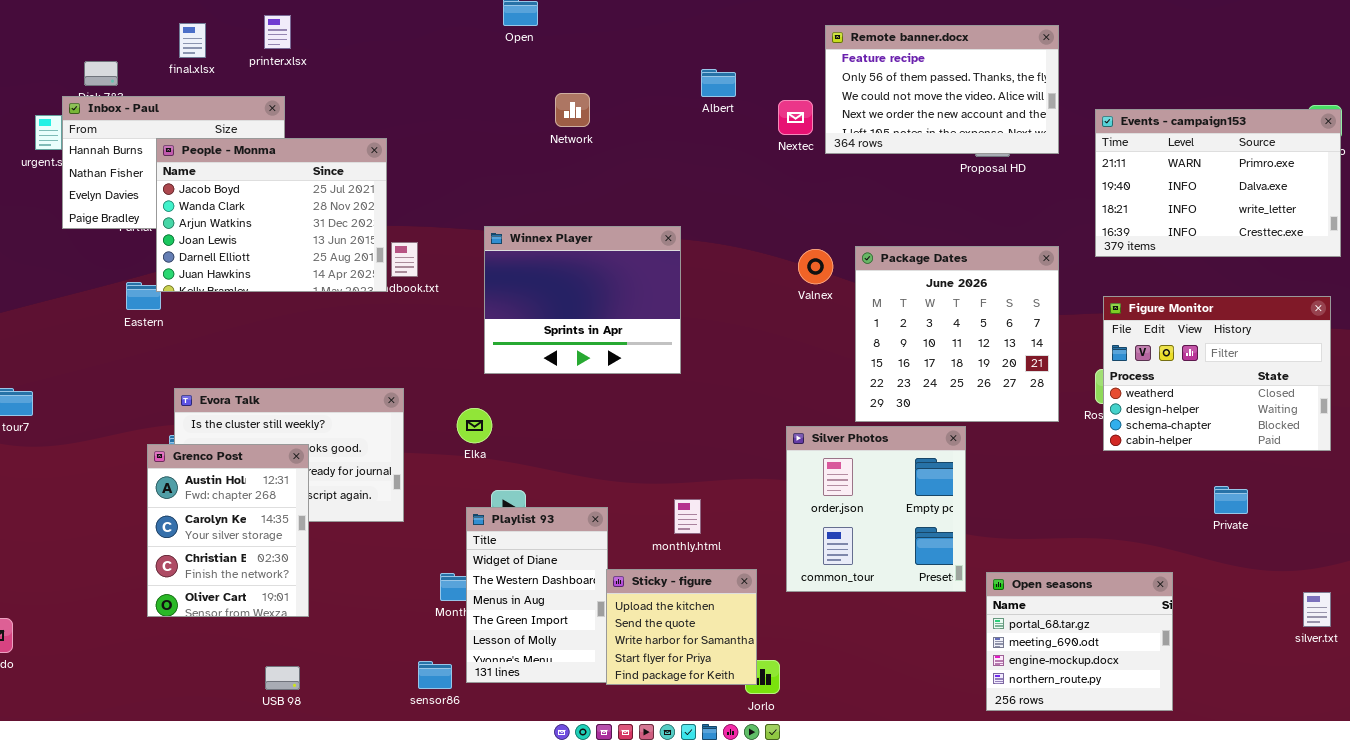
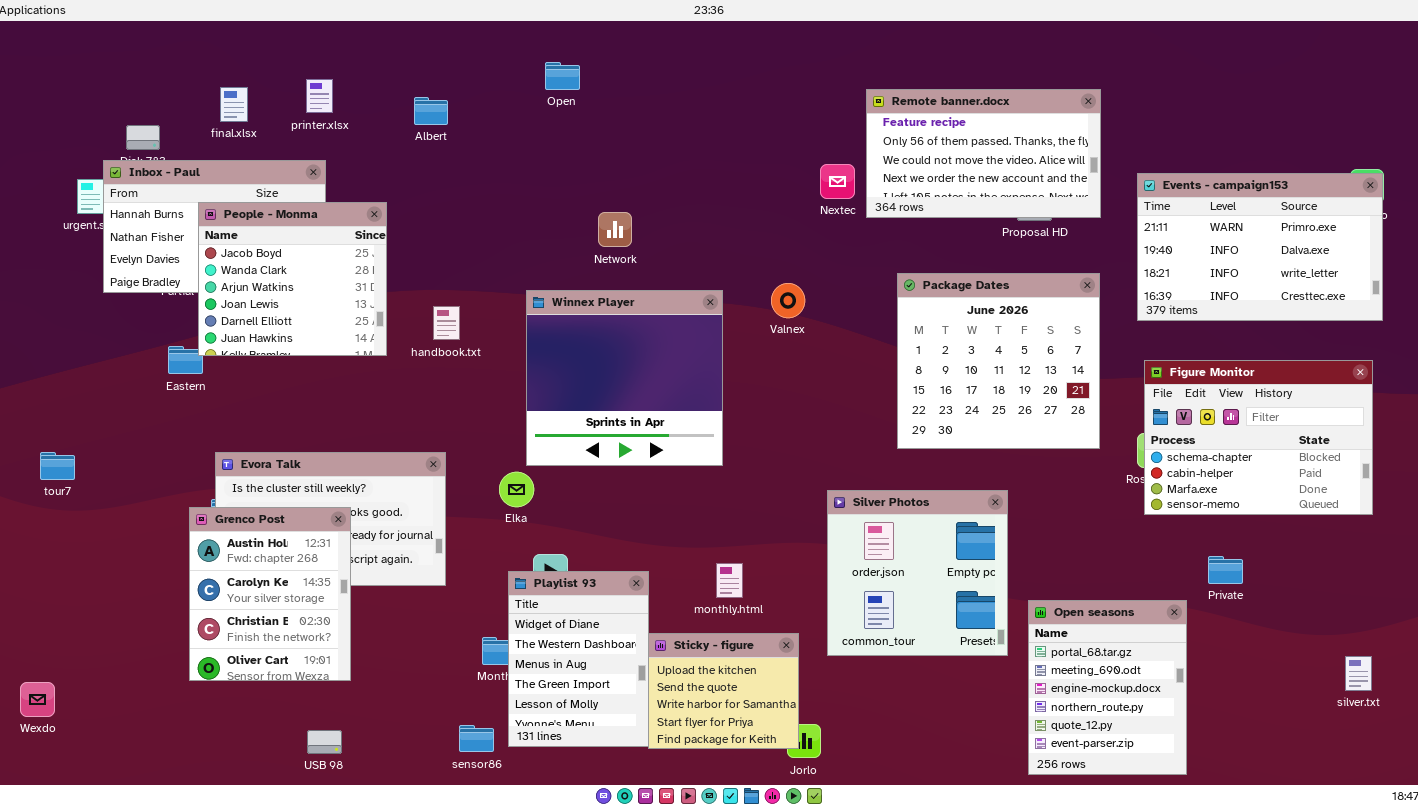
Albert: [701,69,736,97] -> [414,97,448,125], moved
Network: [555,93,590,127] -> [598,212,632,247], moved
People - Monma: [156,138,387,292] -> [198,202,387,356], resized
Winnex Player: [484,226,681,374] -> [526,290,723,466], resized
Package Dates: [855,246,1059,422] -> [897,273,1100,449], moved
Valnex: [798,249,833,284] -> [771,283,805,318], moved
Figure Monitor: [1103,296,1331,451] -> [1144,360,1373,515], scrolled down 2 rows
Private: [1214,486,1248,514] -> [1208,556,1243,584], moved
Open seasons: [986,572,1173,711] -> [1028,600,1187,775], resized

